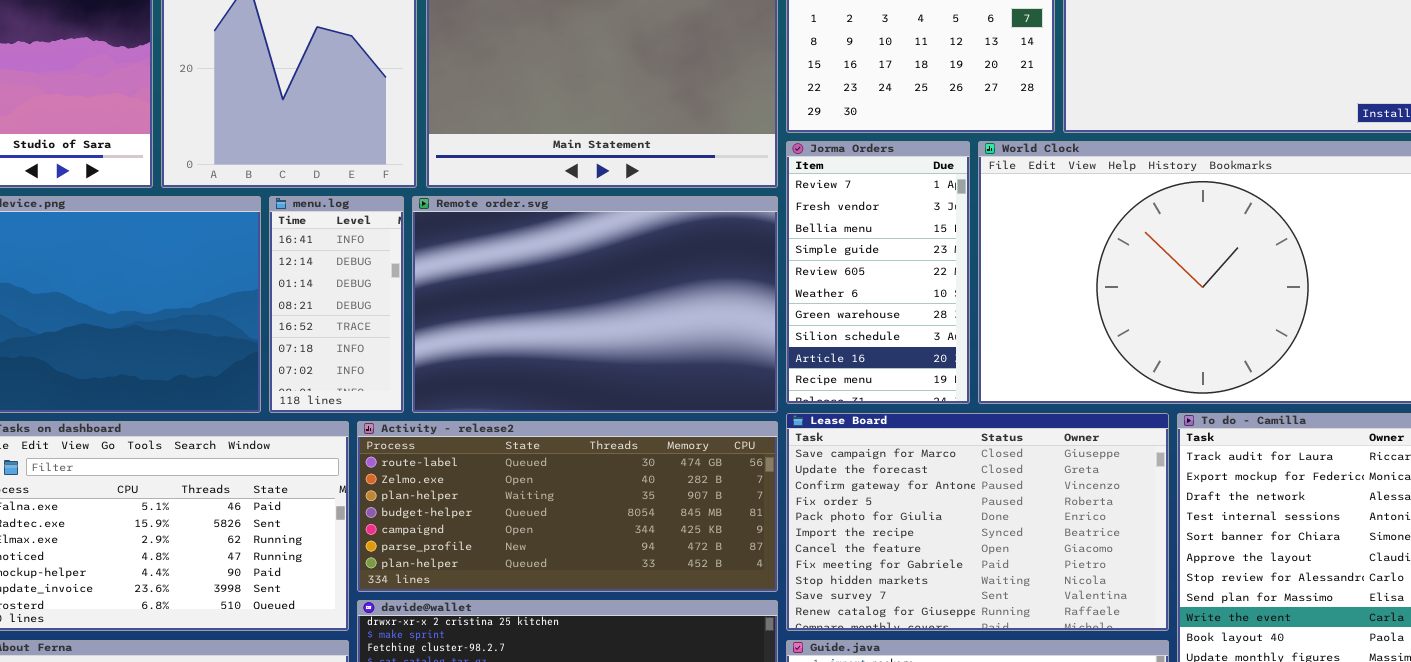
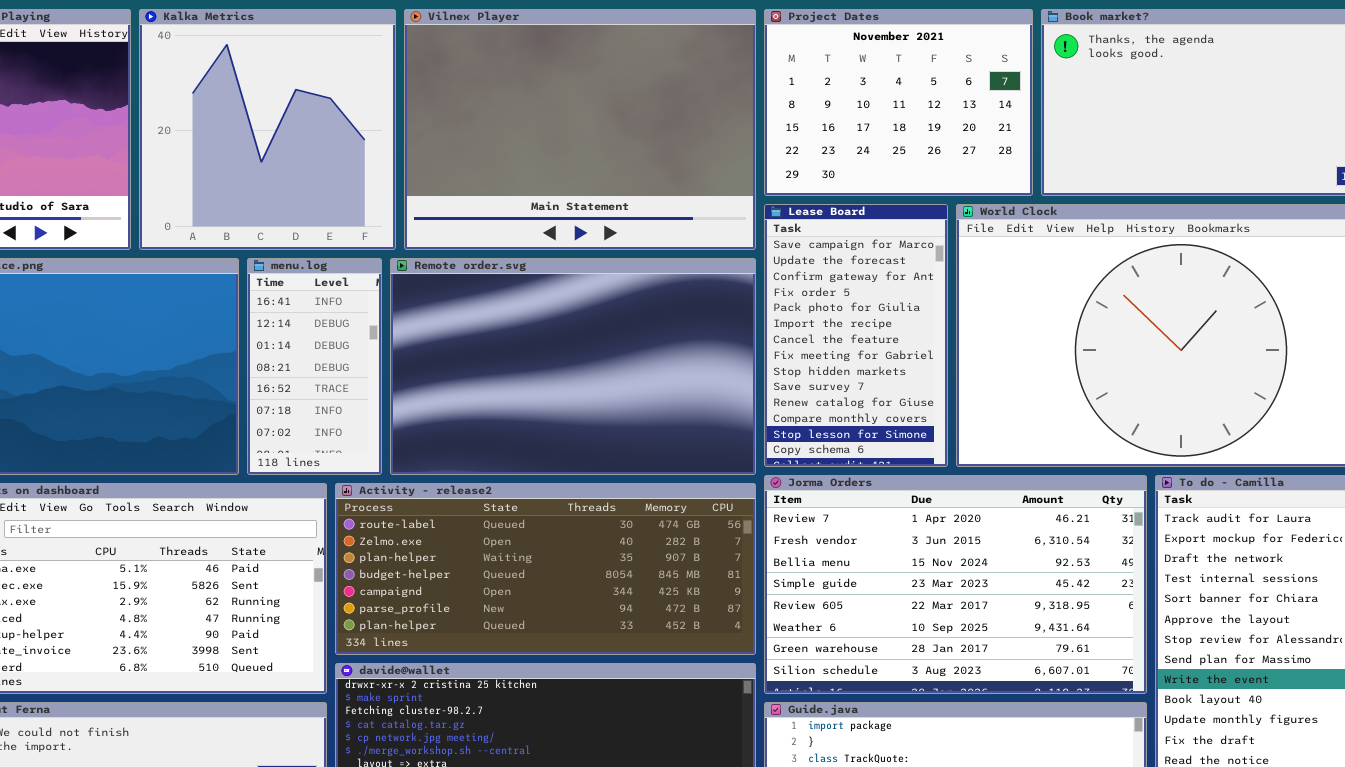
Jorma Orders: [786,141,970,404] -> [764,475,1147,694], moved, resized
Lease Board: [786,413,1169,631] -> [764,204,948,467], moved, resized

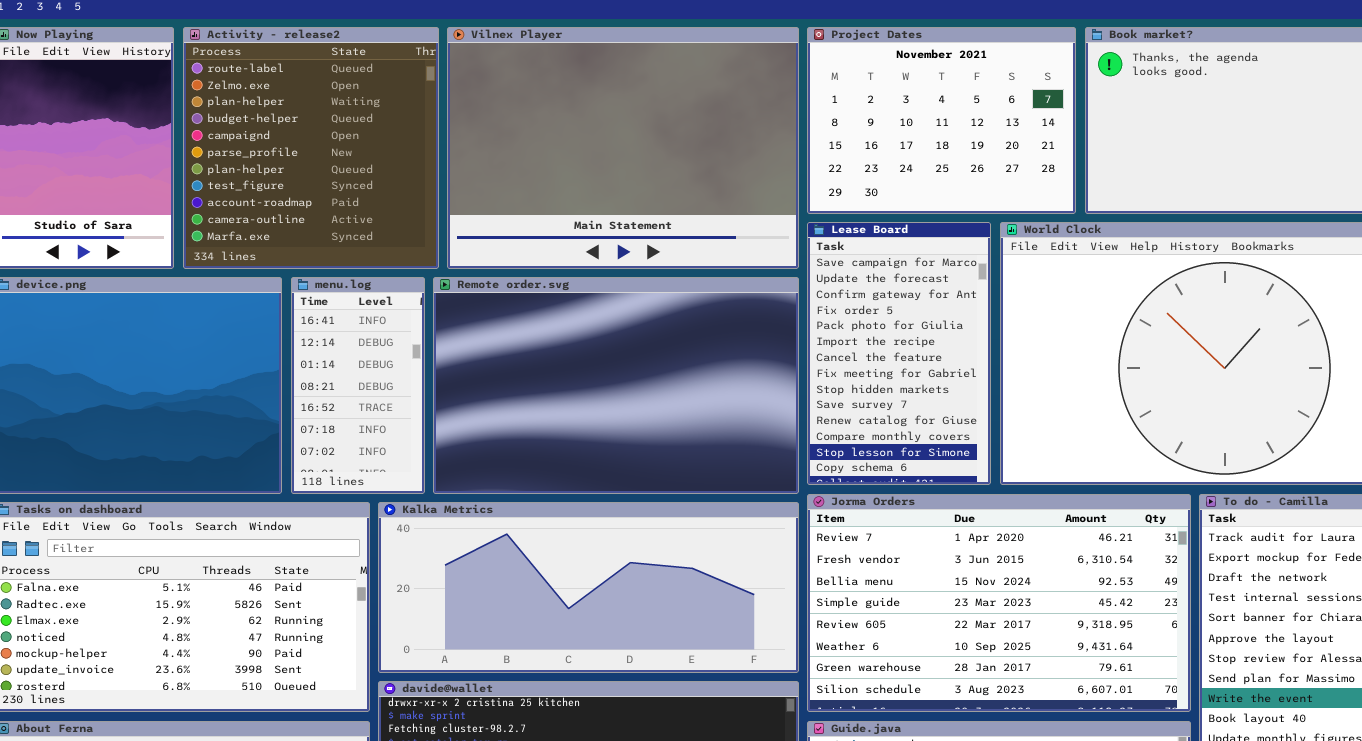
Kalka Metrics: [139,9,396,250] -> [378,502,799,673], moved, resized
Activity - release2: [335,483,756,655] -> [183,27,439,269], moved, resized

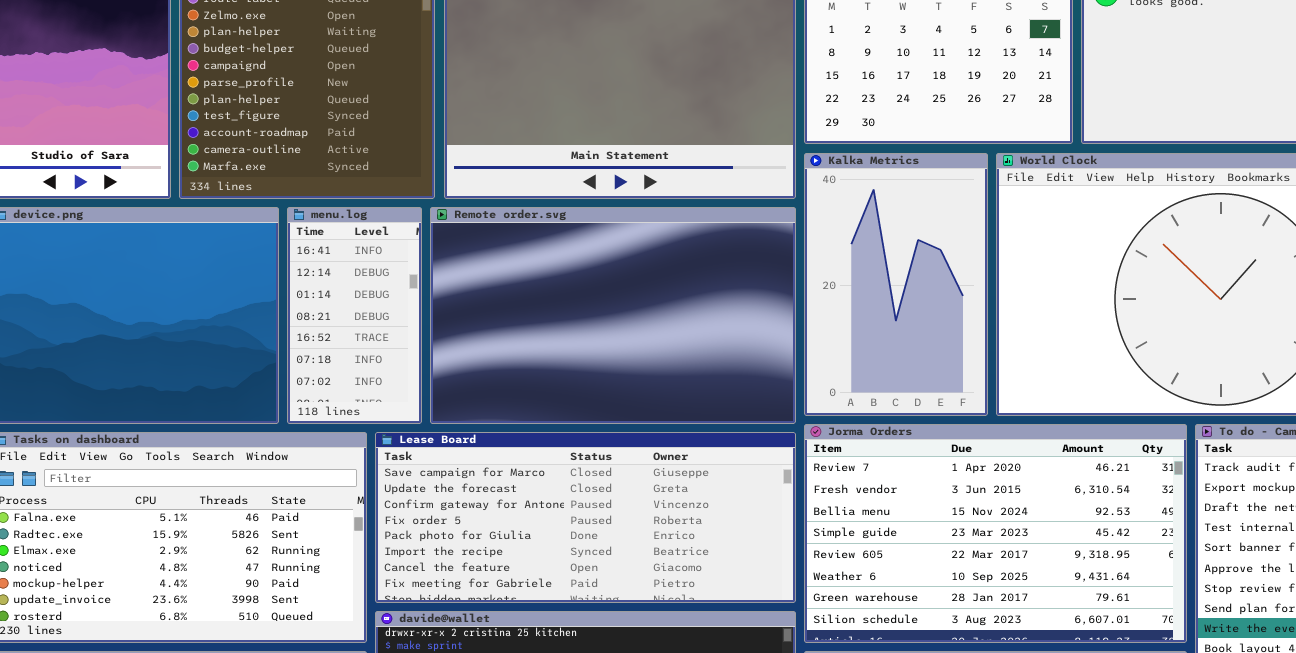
Lease Board: [807,222,991,485] -> [375,432,796,603], moved, resized
Kalka Metrics: [378,502,799,673] -> [804,153,988,416], moved, resized

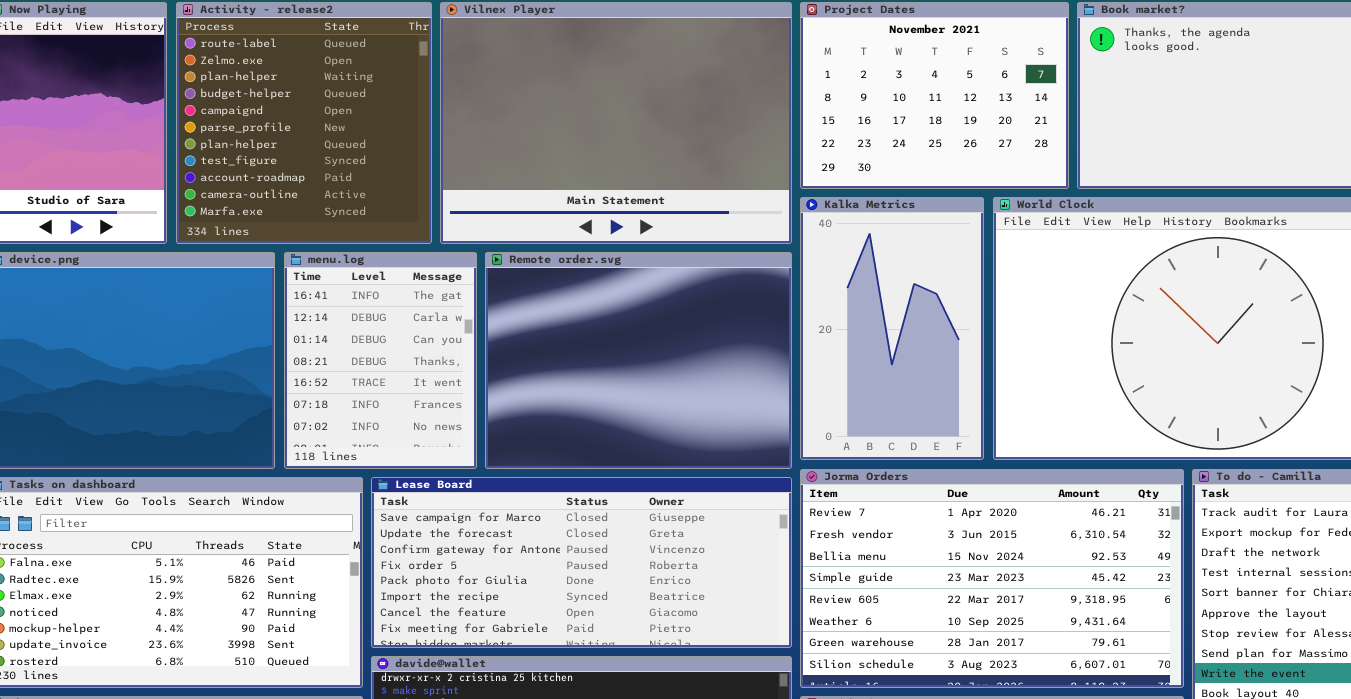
menu.log: [287,207,422,424] -> [284,252,477,469], resized
Remote order.svg: [430,207,796,424] -> [485,252,792,469], resized

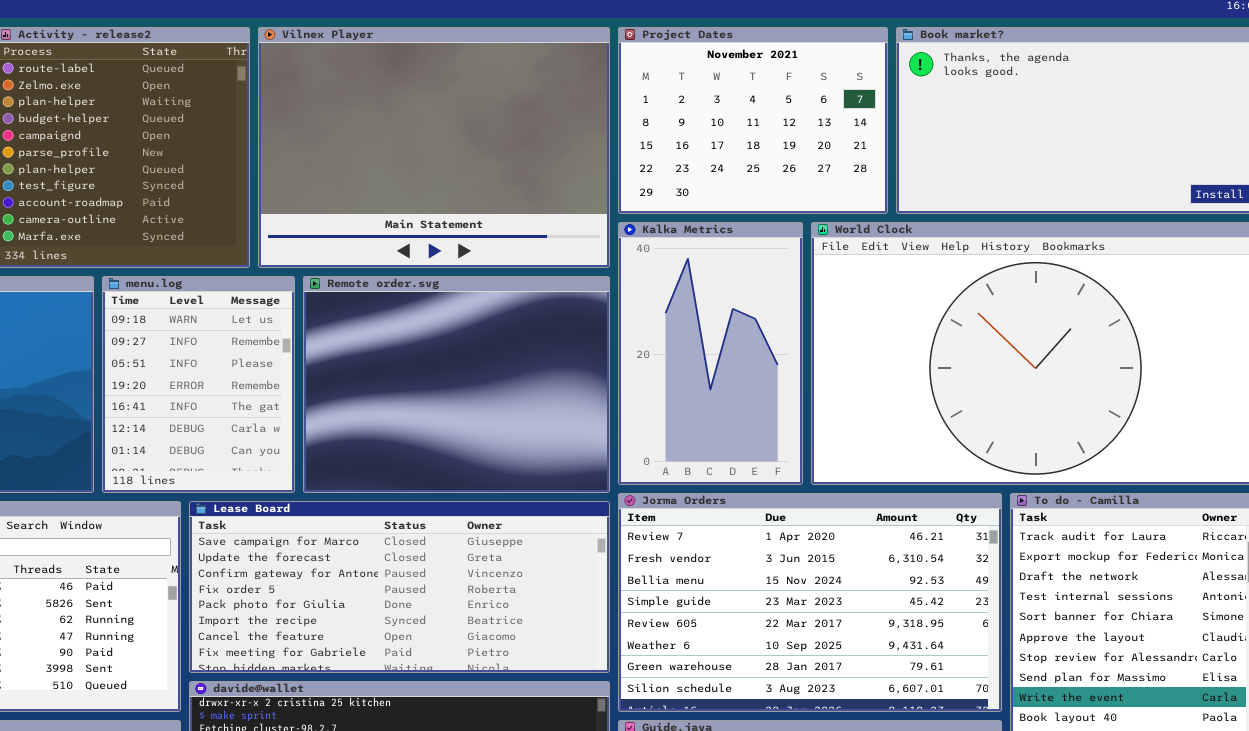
menu.log: [284,252,477,469] -> [102,276,295,493], scrolled up 4 rows

